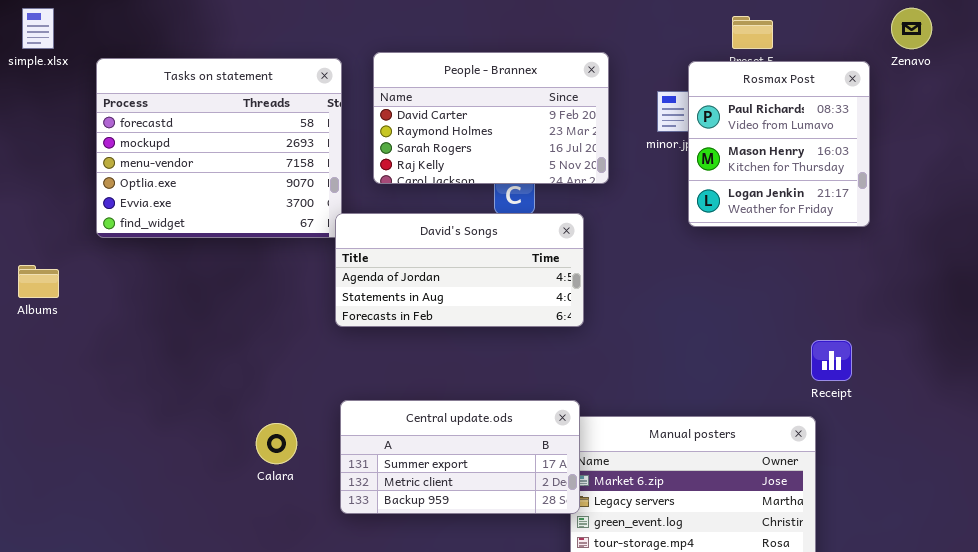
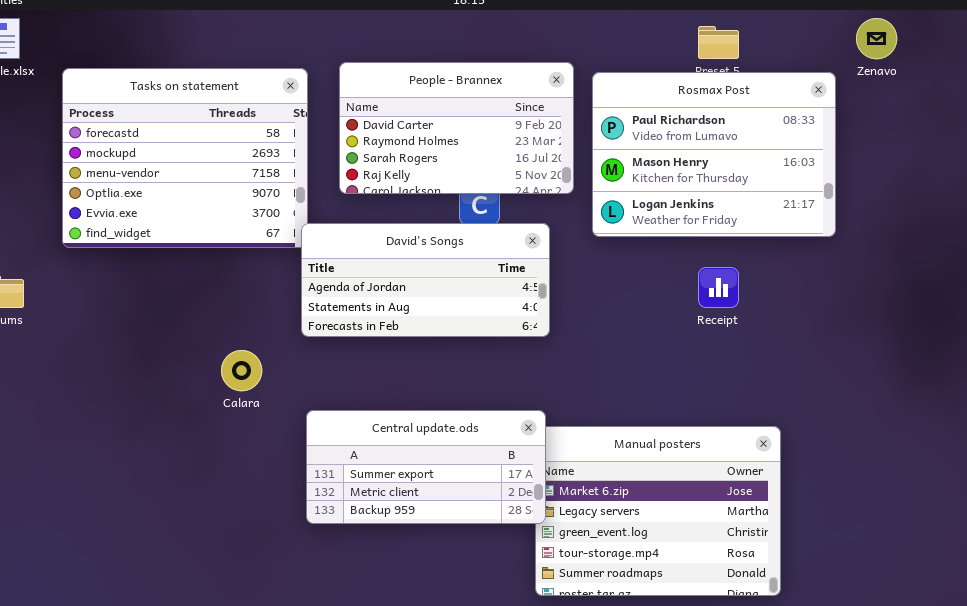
Rosmax Post: [688,61,870,227] -> [592,72,836,237], resized
Receipt: [811,340,852,381] -> [698,267,739,308], moved
Calara: [256,423,297,464] -> [221,350,262,391], moved

